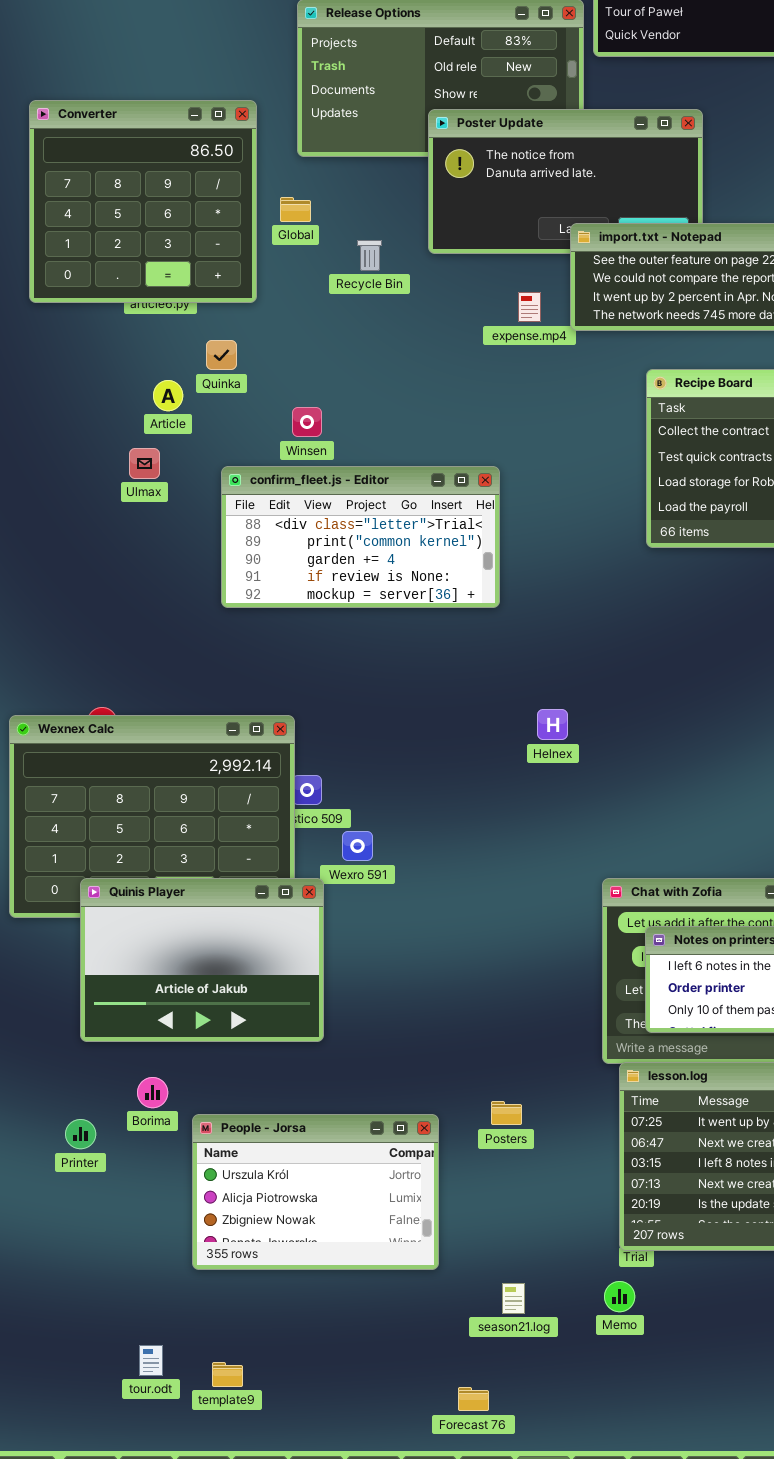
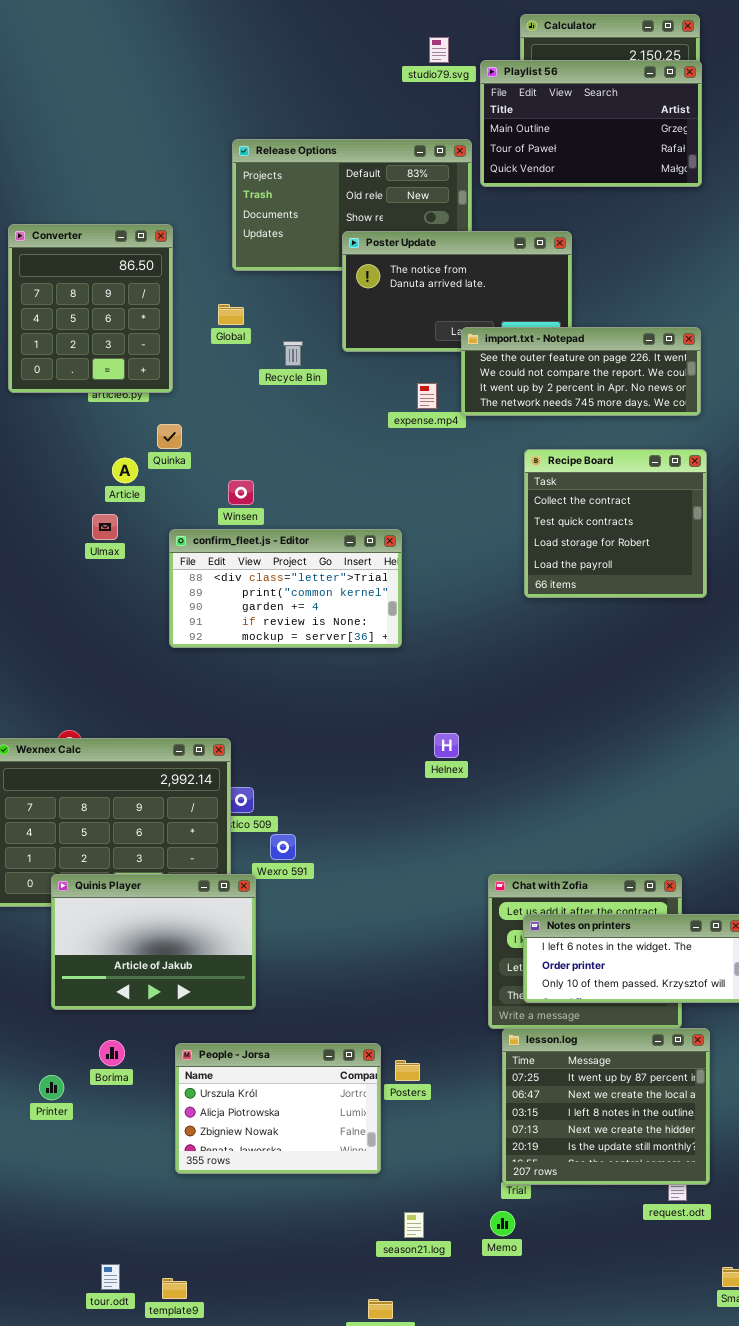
Converter: [29,100,257,303] -> [8,224,173,393], resized
People - Jorsa: [192,1114,439,1270] -> [175,1043,381,1174], moved

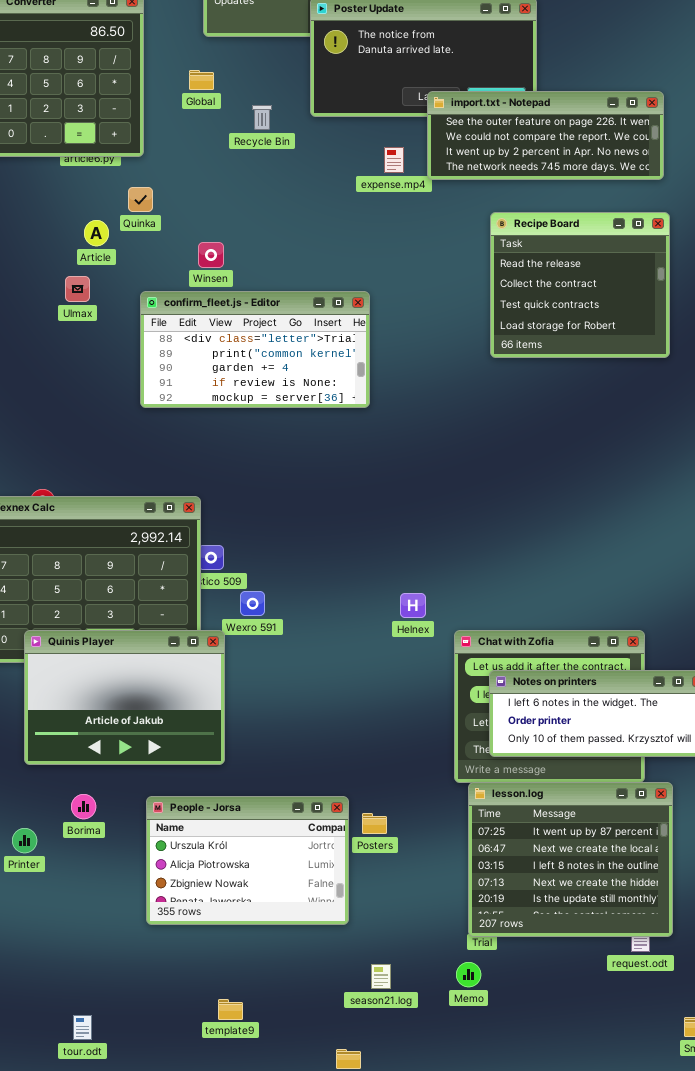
Recipe Board: [524,449,707,598] -> [490,212,670,358], scrolled up 1 row
Helnex: [434,733,459,758] -> [400,593,426,618], moved
template9: [162,1278,187,1299] -> [218,999,243,1020], moved

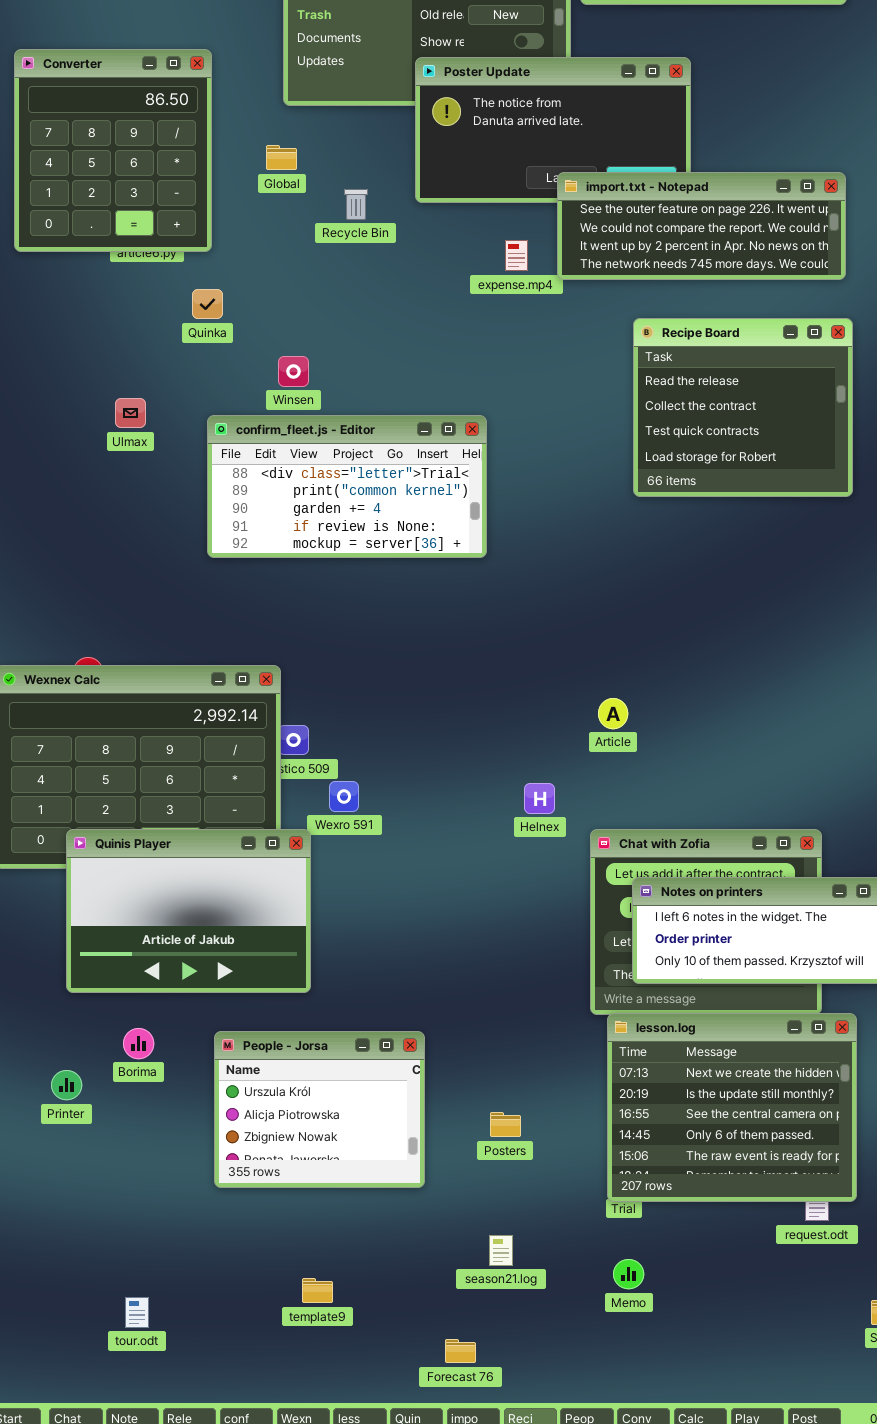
Article: [84,220,109,246] -> [598,698,628,729], moved
lesson.log: [468,782,673,937] -> [607,1013,857,1202], scrolled down 3 rows
People - Jorsa: [146,796,349,925] -> [214,1031,425,1188], resized
Posters: [362,813,387,834] -> [490,1112,521,1137], moved
Memo: [456,962,481,987] -> [613,1259,644,1289], moved

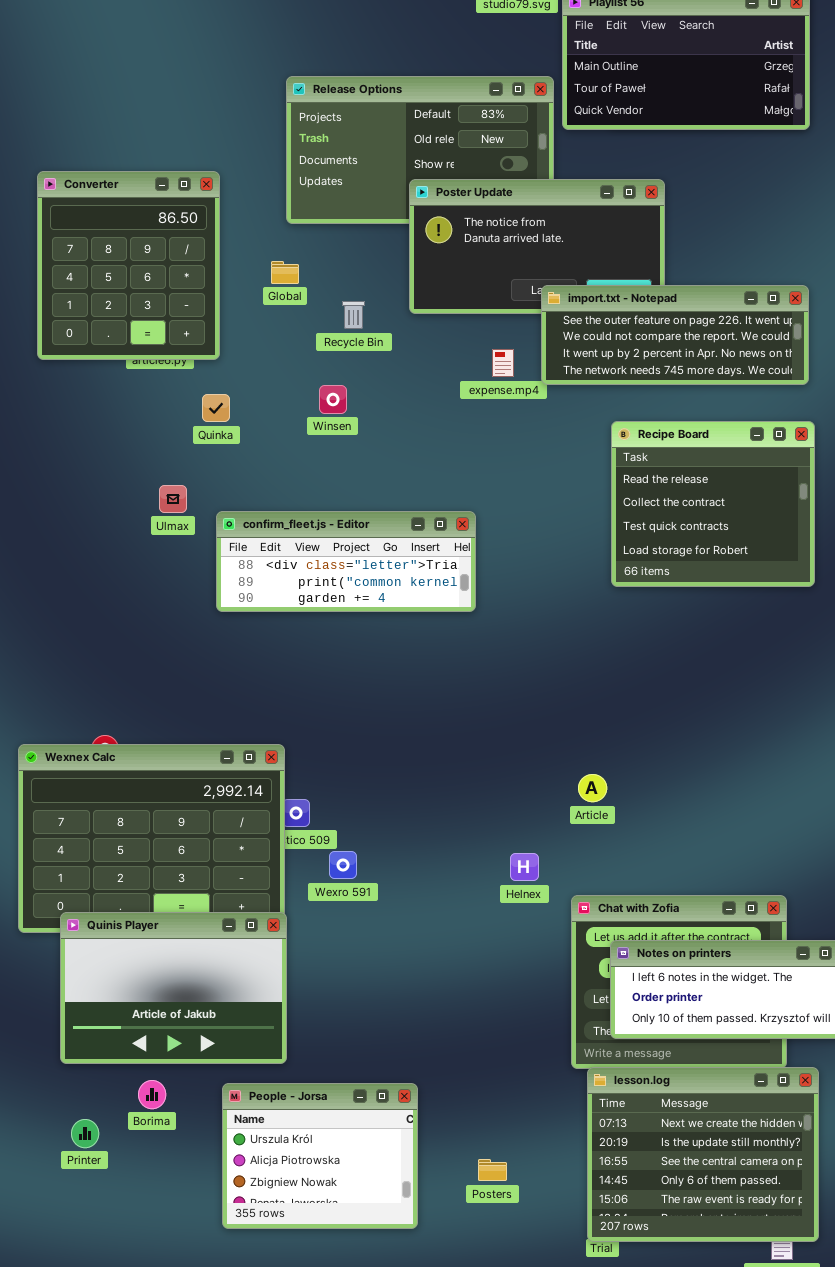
Winsen: [278,356,309,387] -> [319,385,347,414], moved
Ulmax: [115,398,146,428] -> [159,485,187,513], moved
confirm_fleet.js - Editor: [207,415,487,558] -> [216,511,476,612], resized
Quinis Player: [66,829,311,993] -> [60,912,287,1064], moved

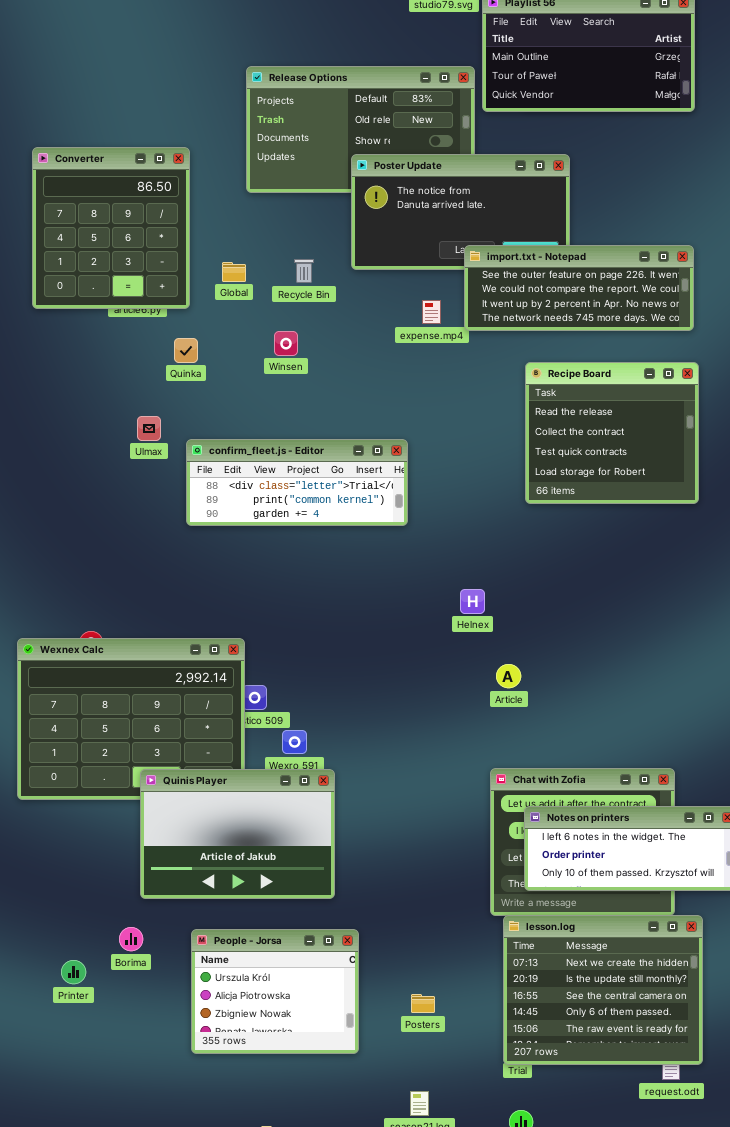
Global: [271,261,299,284] -> [222,262,246,282], moved
Helnex: [510,853,539,881] -> [460,589,485,614], moved
Quinis Player: [60,912,287,1064] -> [140,769,335,899], moved

